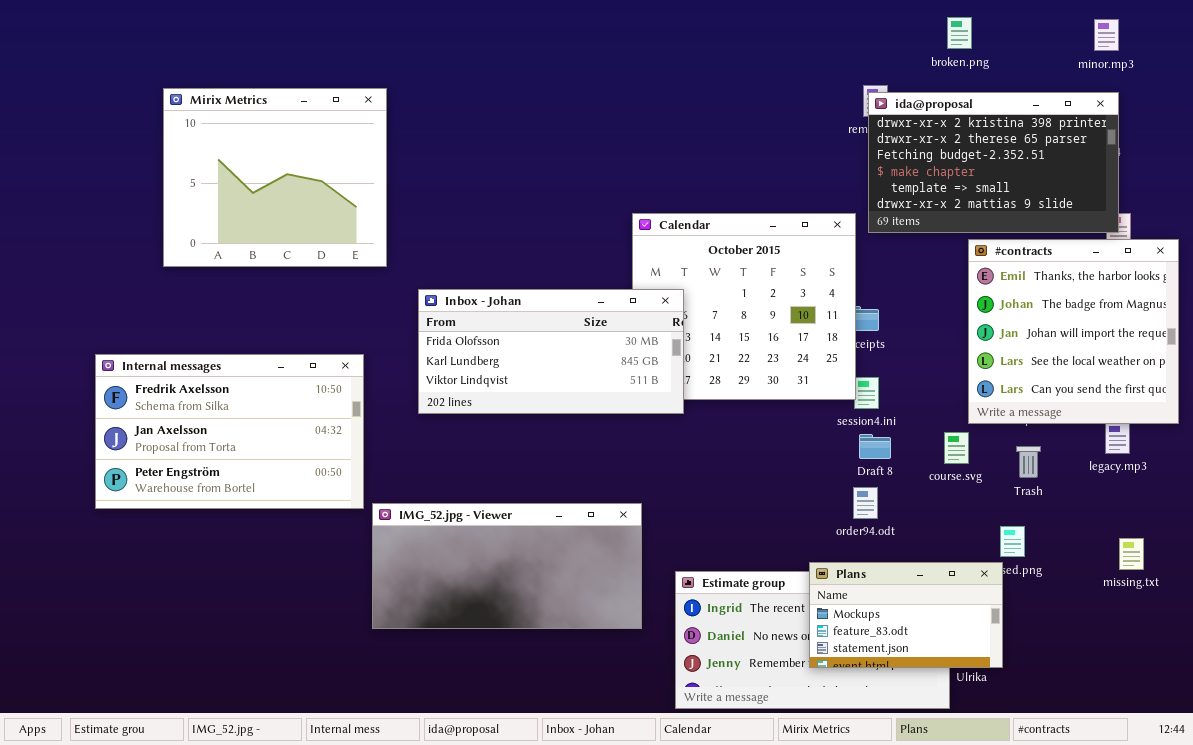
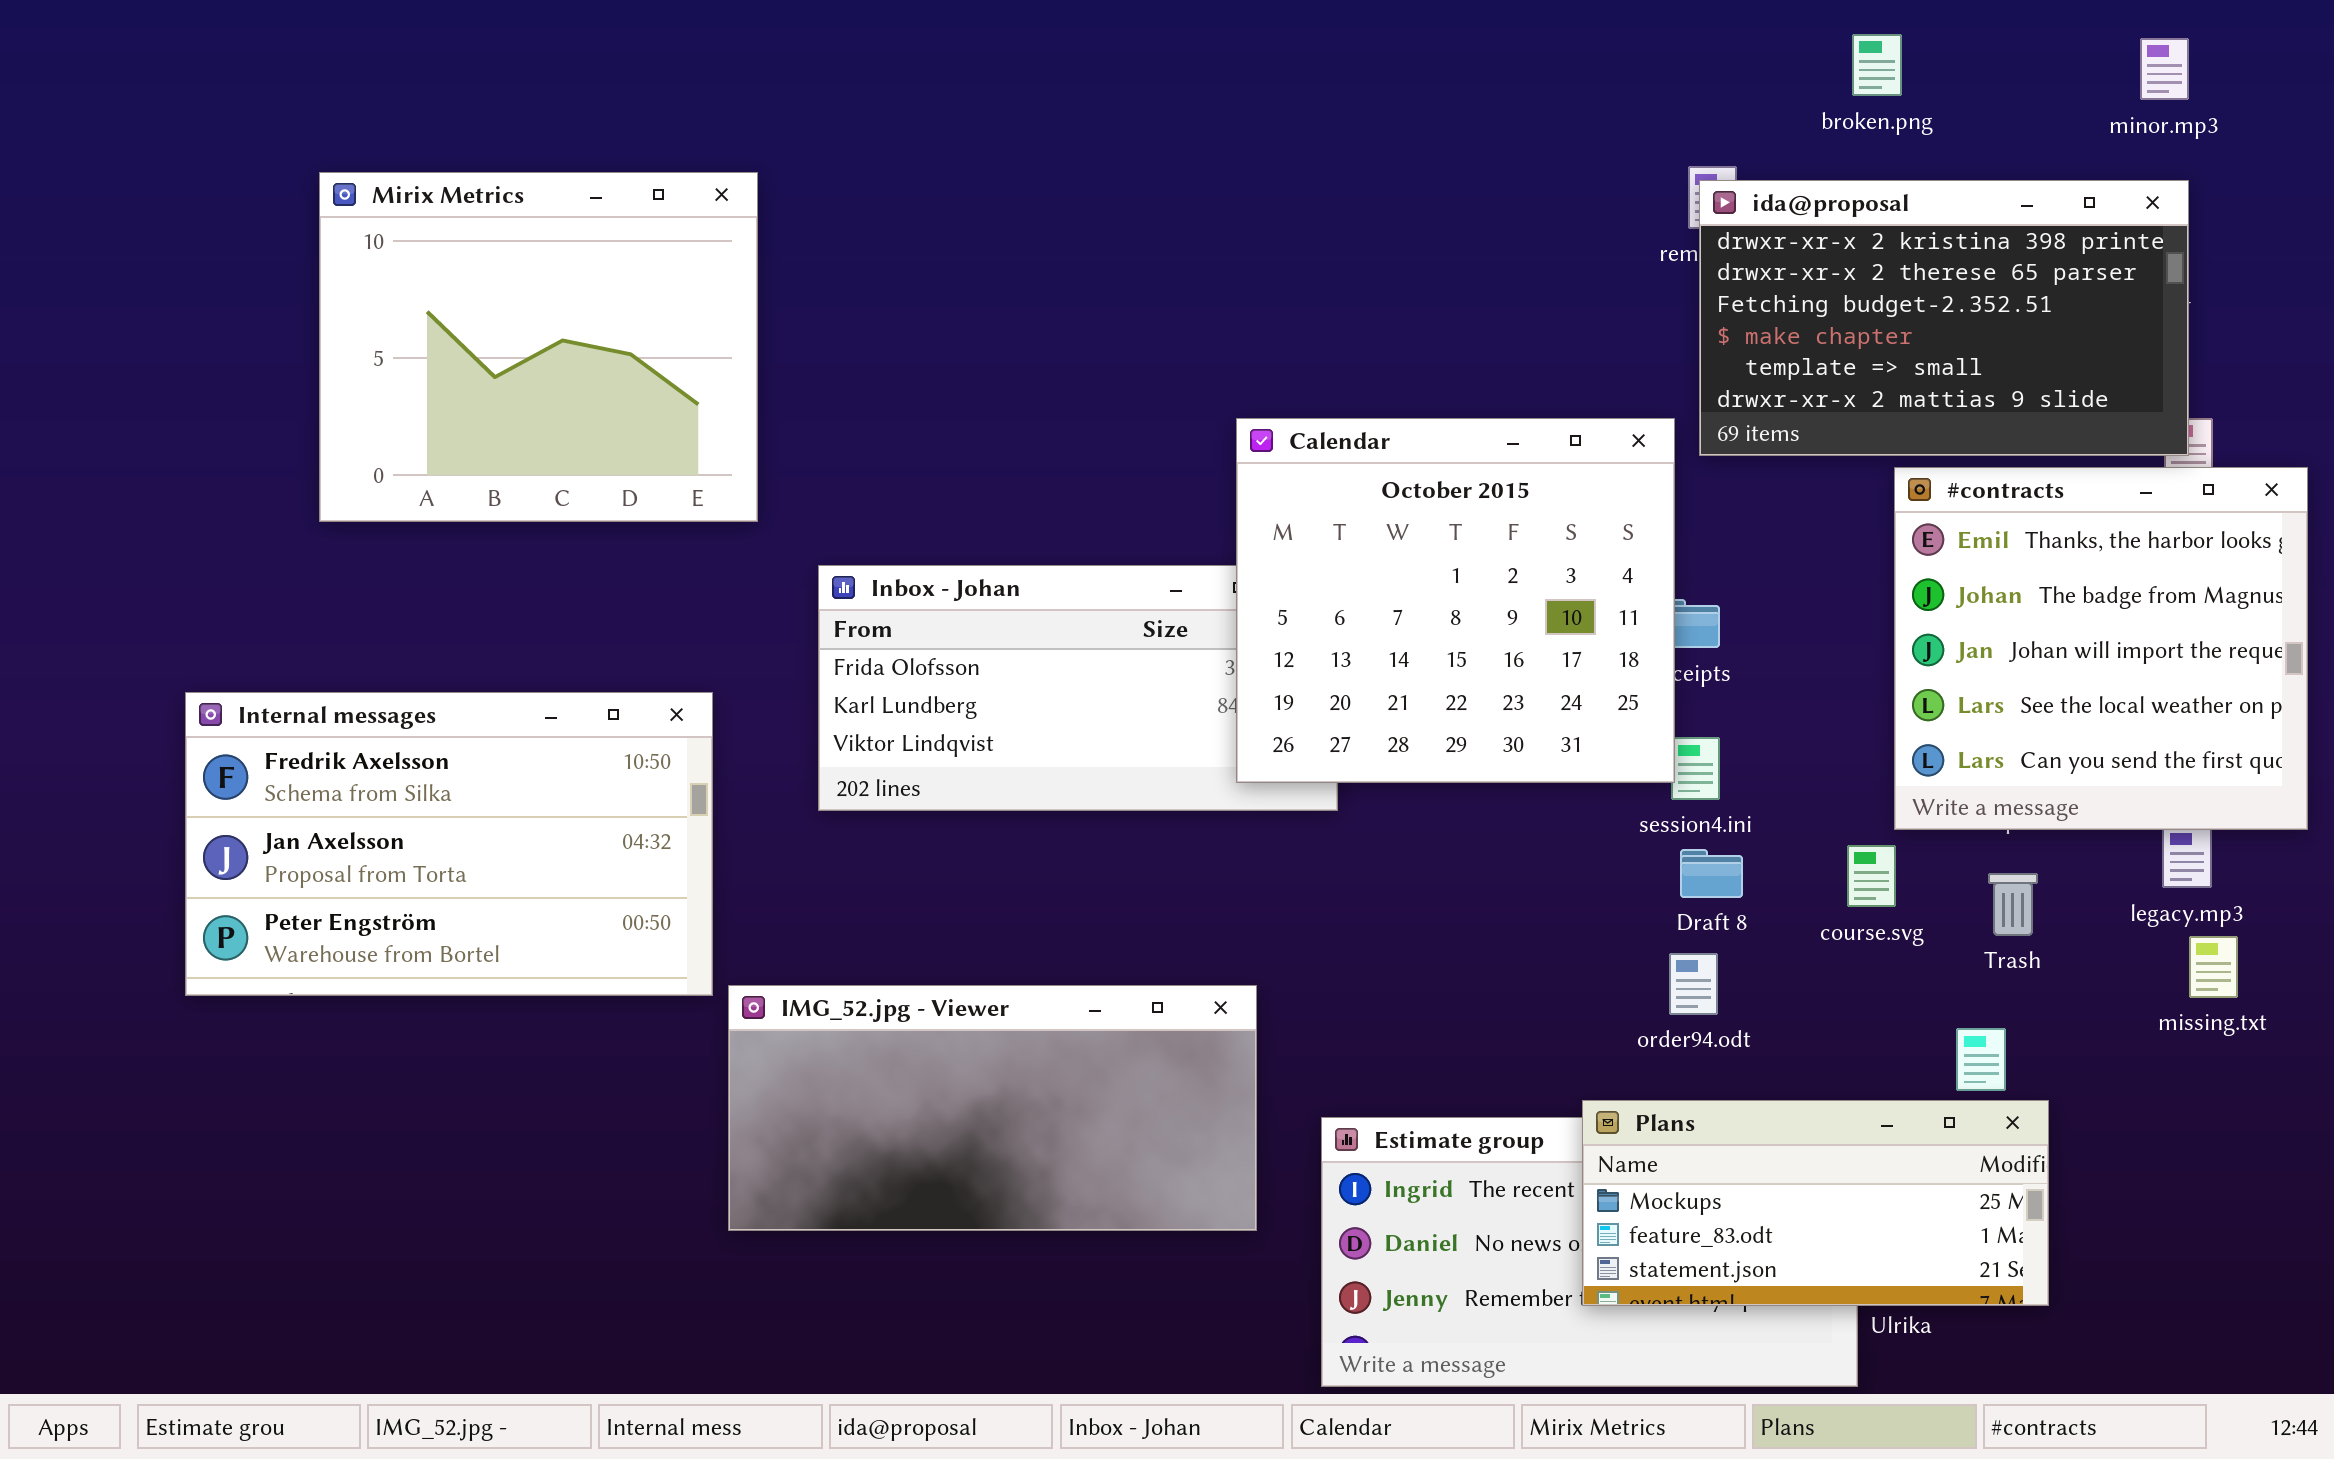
Calendar: [632,213,856,400] -> [1236,418,1675,783], raised
missing.txt: [1119,538,1144,570] -> [2189,936,2238,998], moved
Plans: [809,562,1003,668] -> [1582,1100,2049,1306], resized

